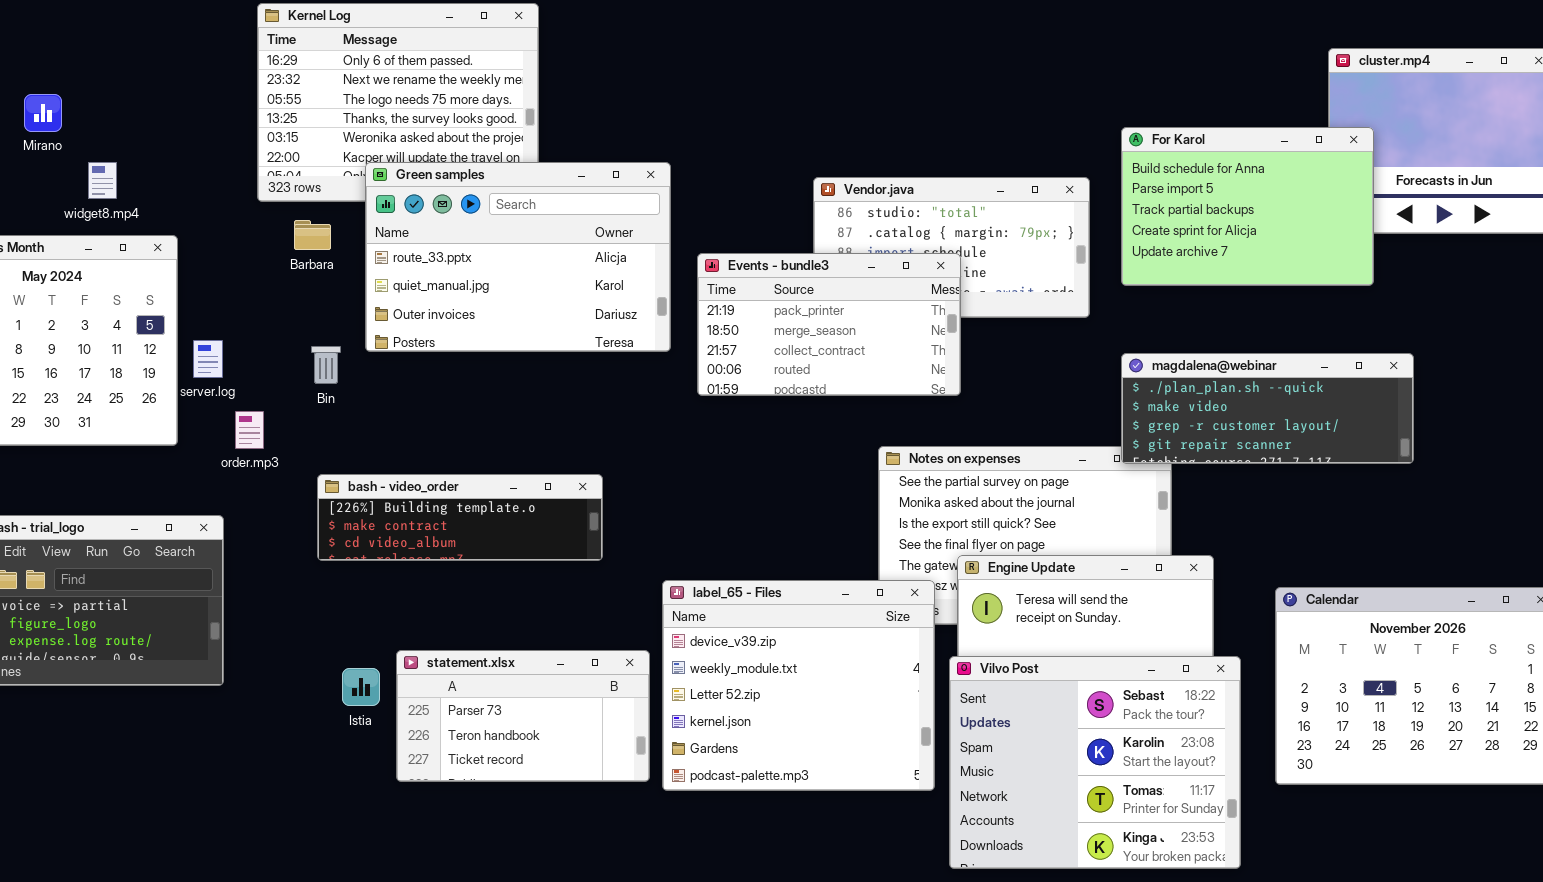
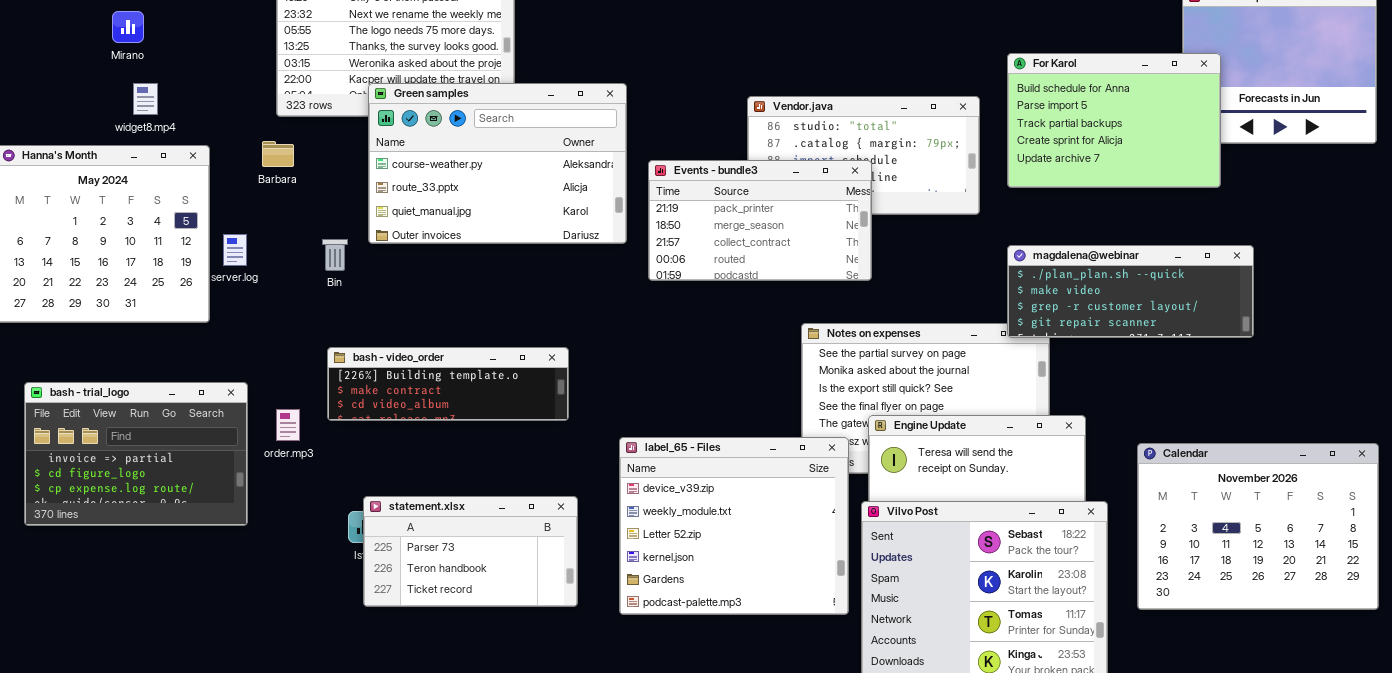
Mirano: [24,94,62,132] -> [112,11,144,43], moved
Green samples: [365,162,671,352] -> [368,83,627,244], scrolled up 1 row
Barbara: [294,220,331,250] -> [262,141,294,167], moved
order.mp3: [235,411,264,449] -> [276,409,300,441], moved
statement.xlsx: [396,650,650,782] -> [363,496,578,607], moved

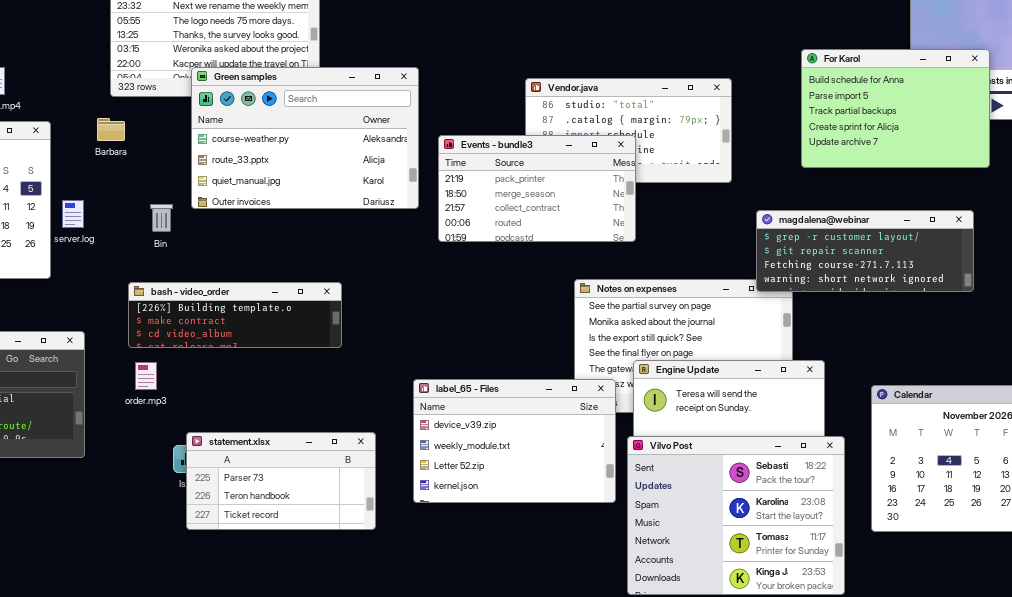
For Karol: [1007,53,1221,188] -> [801,49,990,168], moved
magdalena@webinar: [1007,245,1254,338] -> [756,210,974,292], scrolled down 2 rows
bash - video_order: [327,347,569,421] -> [128,282,342,348], moved
order.mp3: [276,409,300,441] -> [135,362,157,390], moved
label_65 - Files: [619,437,849,615] -> [413,379,616,503], resized

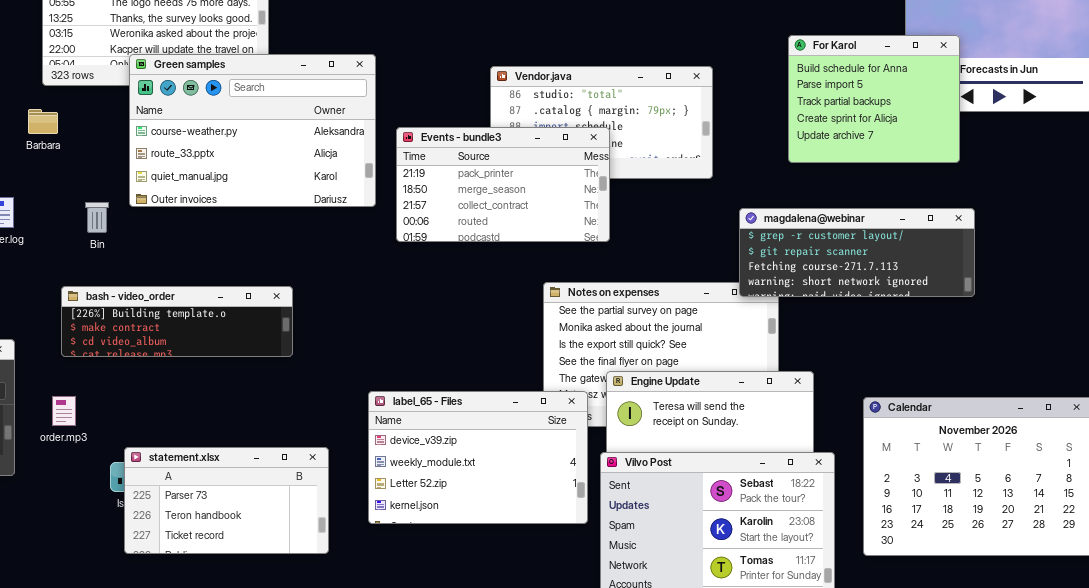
For Karol: [801,49,990,168] -> [788,35,960,163], resized
order.mp3: [135,362,157,390] -> [52,396,76,426], moved

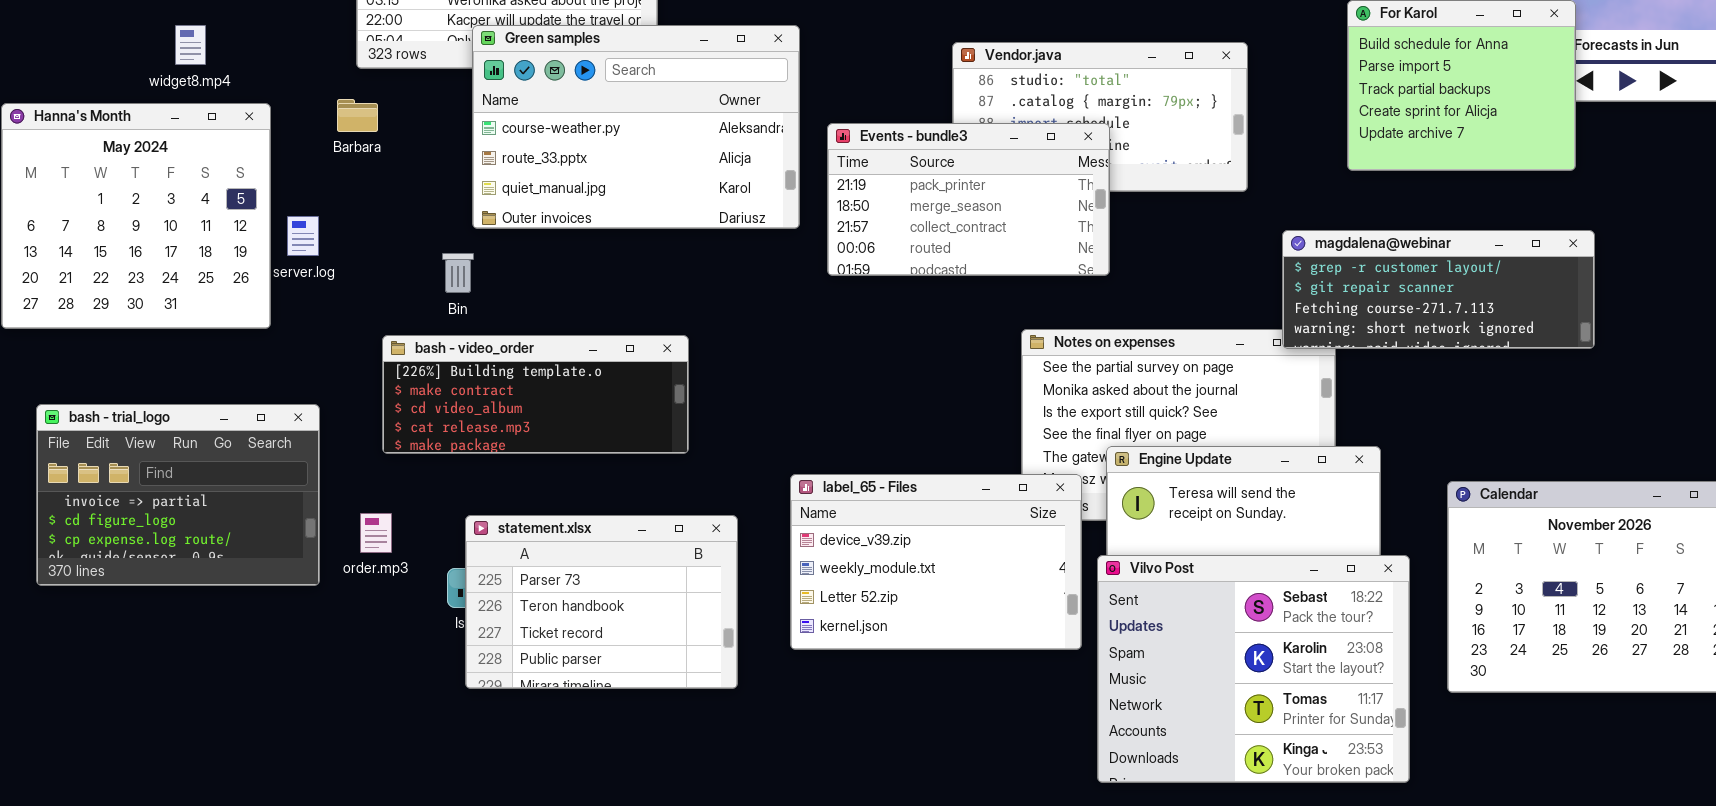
Bin: [85,202,109,233] -> [442,253,474,293], moved
bash - video_order: [61,286,293,357] -> [382,335,689,454], resized
order.mp3: [52,396,76,426] -> [360,513,392,553], moved
statement.xlsx: [124,447,329,554] -> [465,515,738,689], resized

